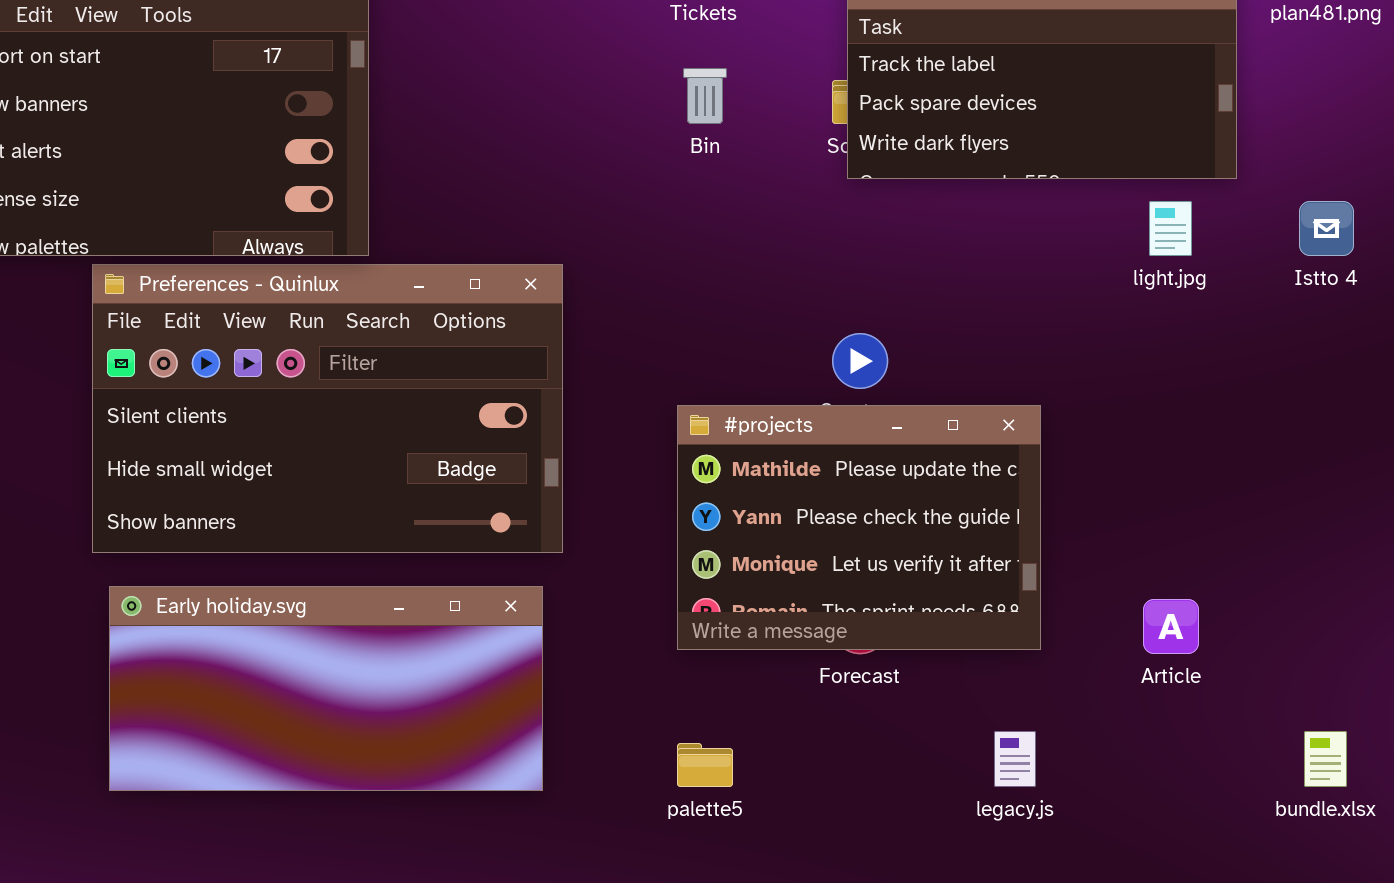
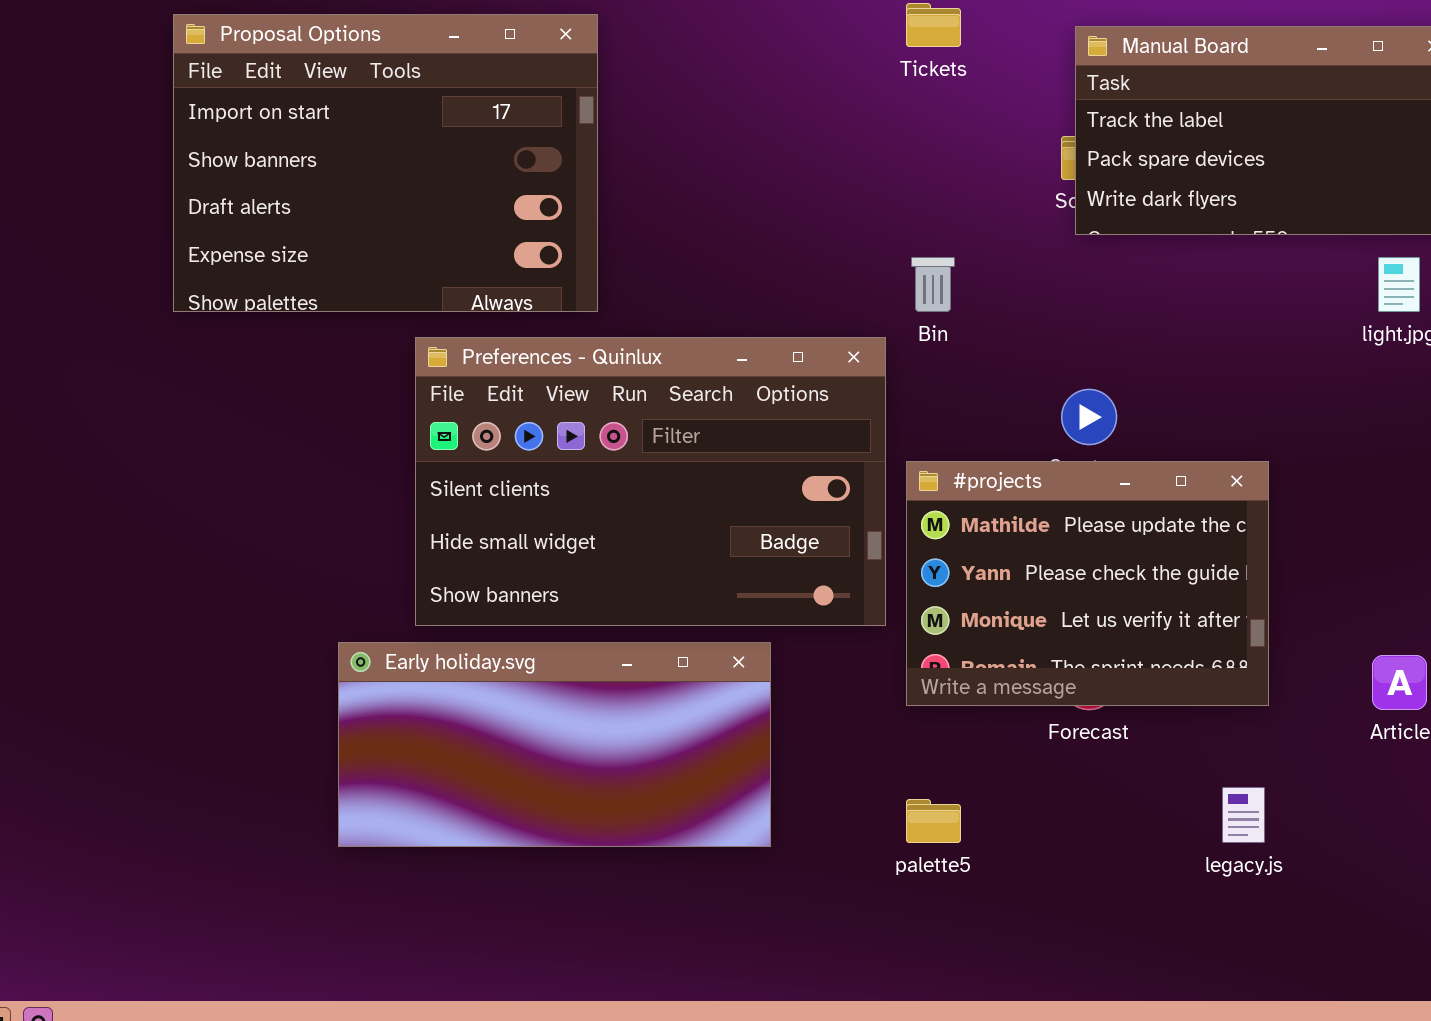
Bin: [683,68,727,124] -> [911,257,955,312], moved
Preferences - Quinlux: [92,264,563,553] -> [415,337,886,626], moved

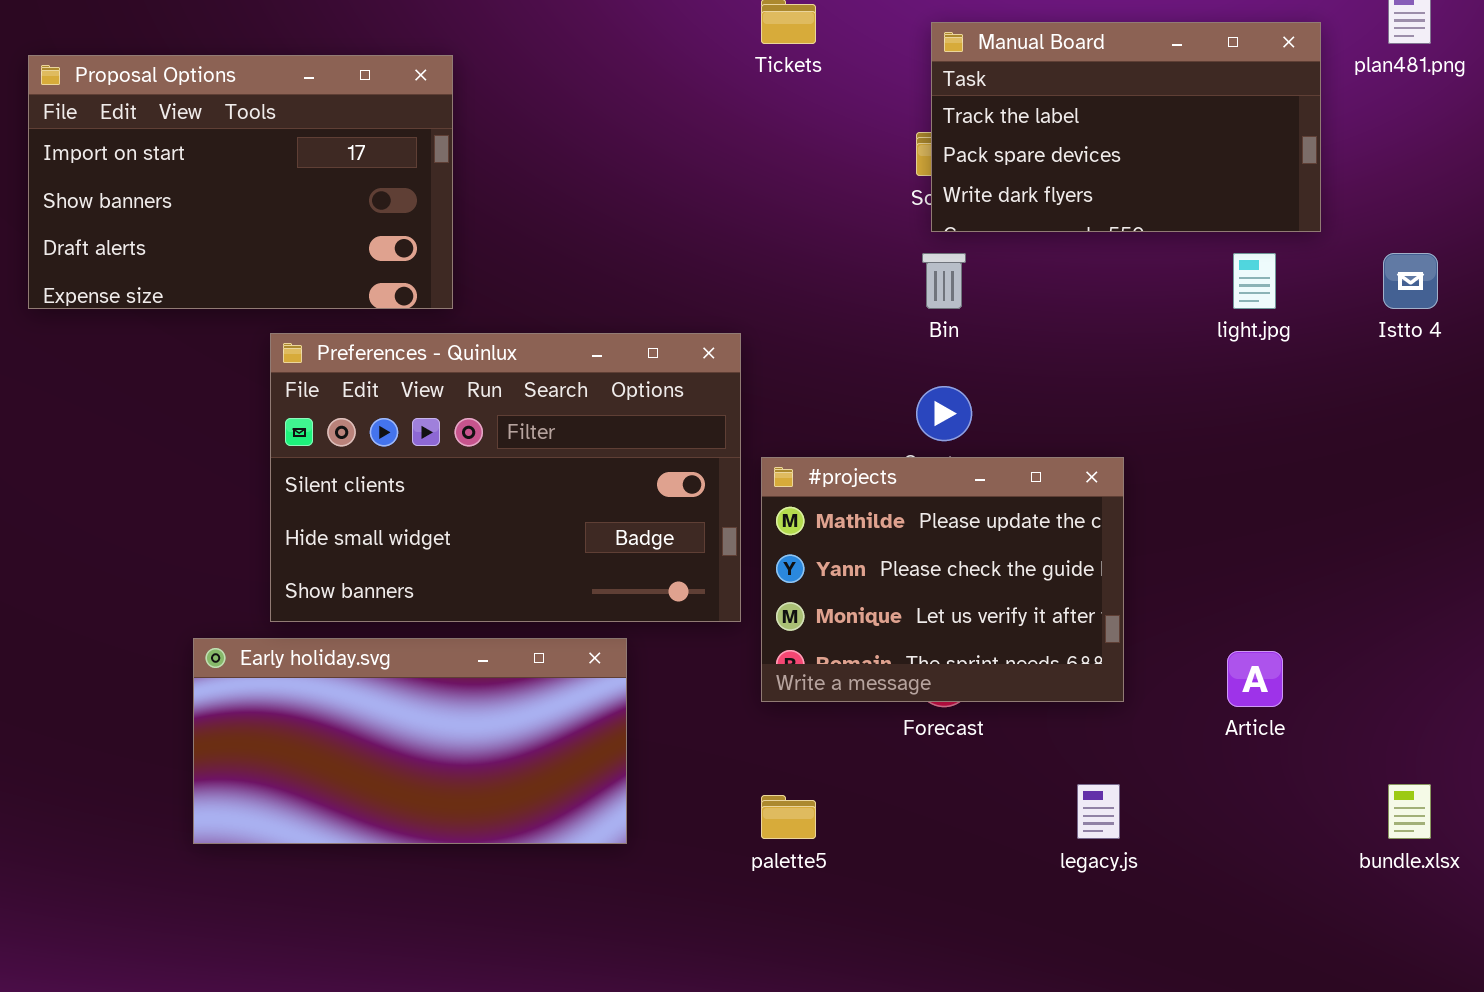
Proposal Options: [173,14,598,312] -> [28,55,453,309], resized
Bin: [911,257,955,312] -> [922,253,966,309], moved

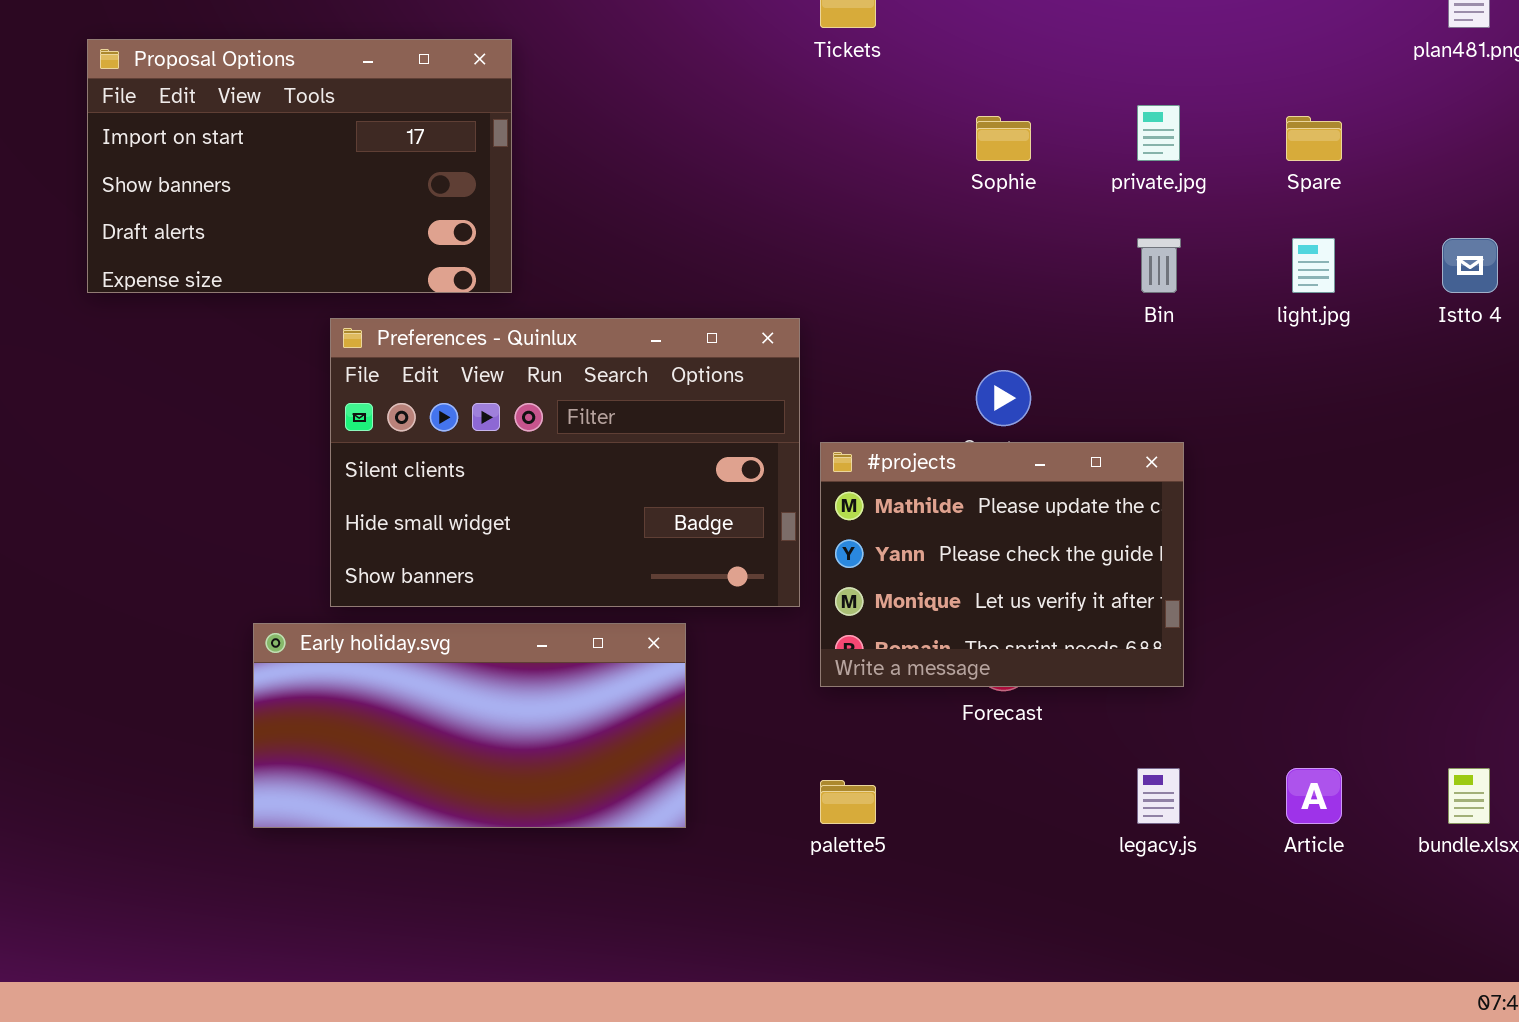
Manual Board: [931,22,1321,232] -> none, closed
Bin: [922,253,966,309] -> [1137,238,1181,293], moved
Article: [1227,651,1283,707] -> [1286,768,1342,824], moved

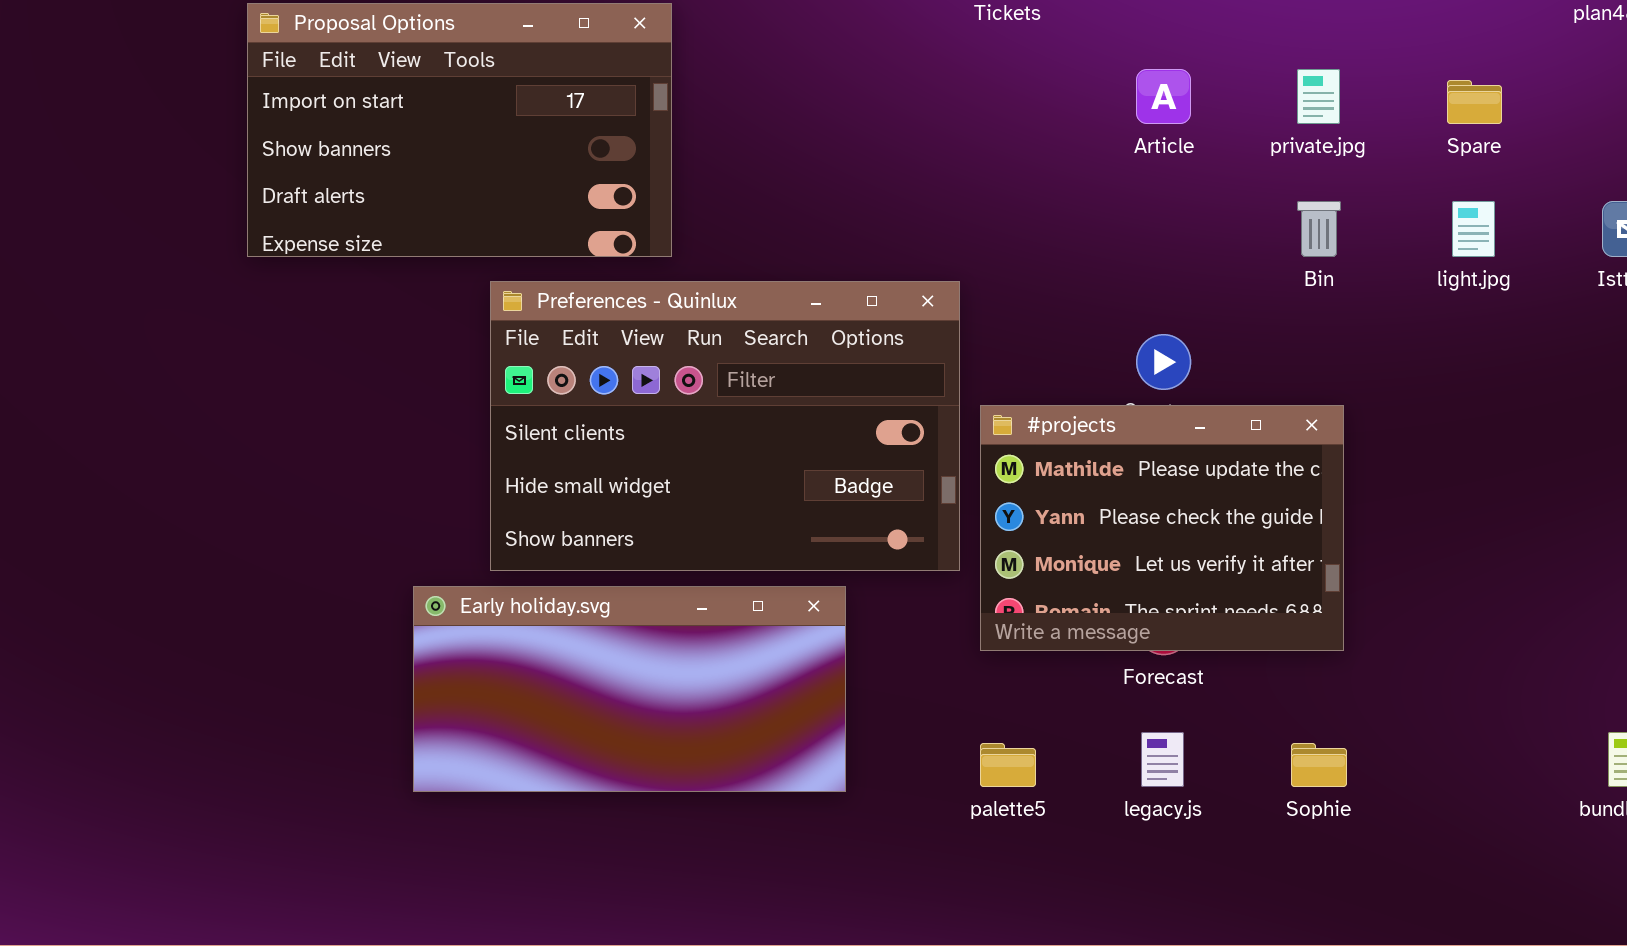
Sophie: [976,116,1031,161] -> [1291,743,1347,787], moved
legacy.js: [1137,768,1180,824] -> [1141,732,1184,787], moved
Article: [1286,768,1342,824] -> [1136,69,1191,124], moved

